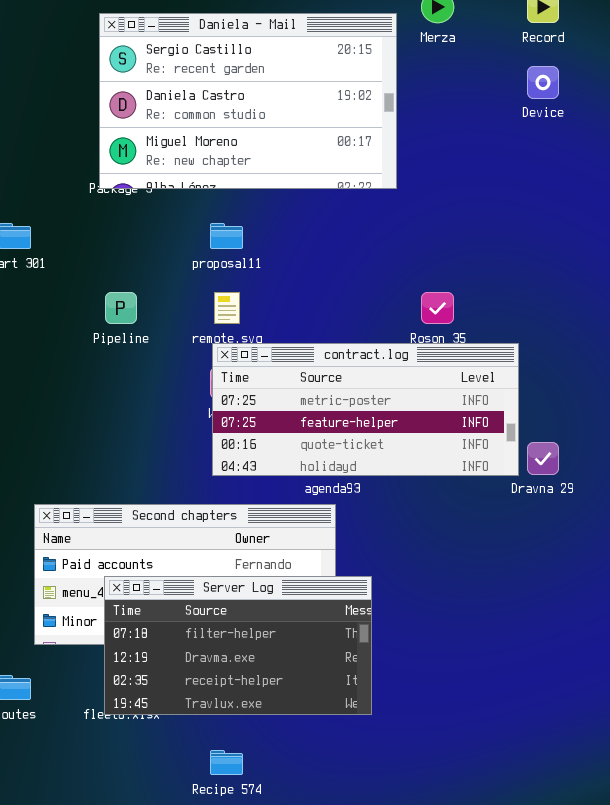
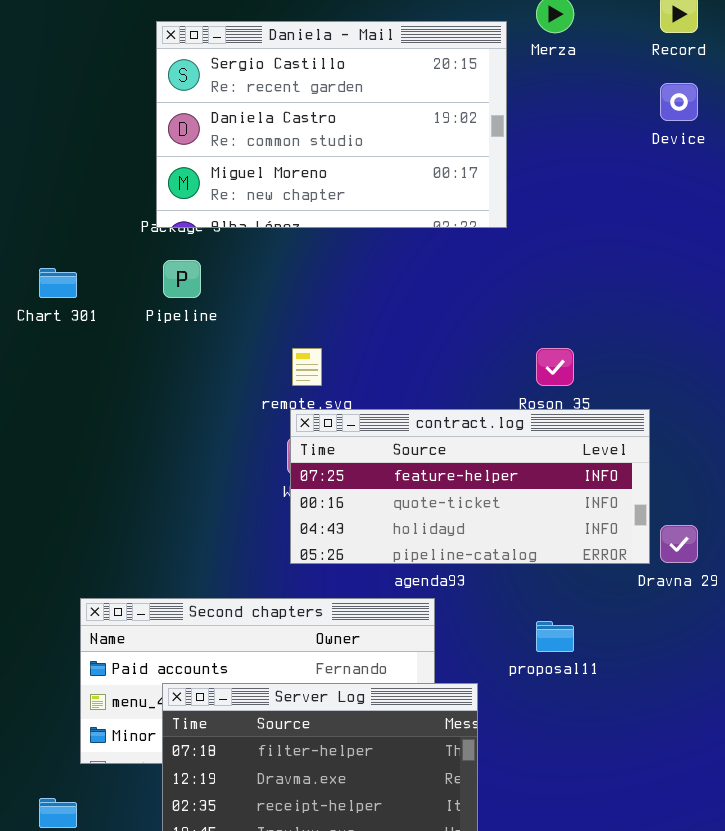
proposal11: [210,223,243,249] -> [536,621,574,652], moved
Pipeline: [105,292,137,324] -> [163,260,201,298], moved
contract.log: [212,343,519,476] -> [290,409,650,564], scrolled down 1 row

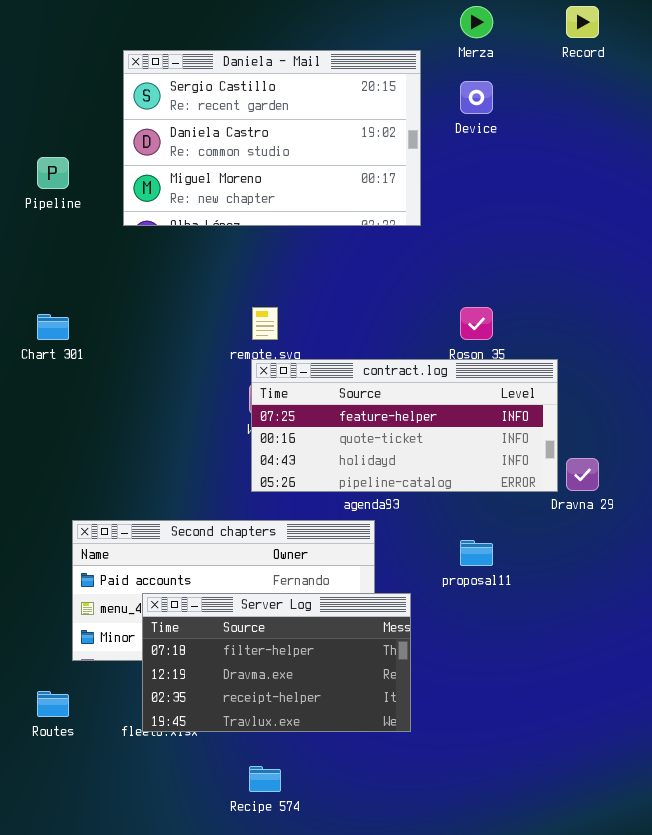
Daniela - Mail: [156,21,507,228] -> [123,50,421,226], moved
Device: [660,83,698,121] -> [460,81,493,114], moved
Pipeline: [163,260,201,298] -> [37,157,69,189], moved
Chart 301: [39,268,77,298] -> [37,314,69,340], moved

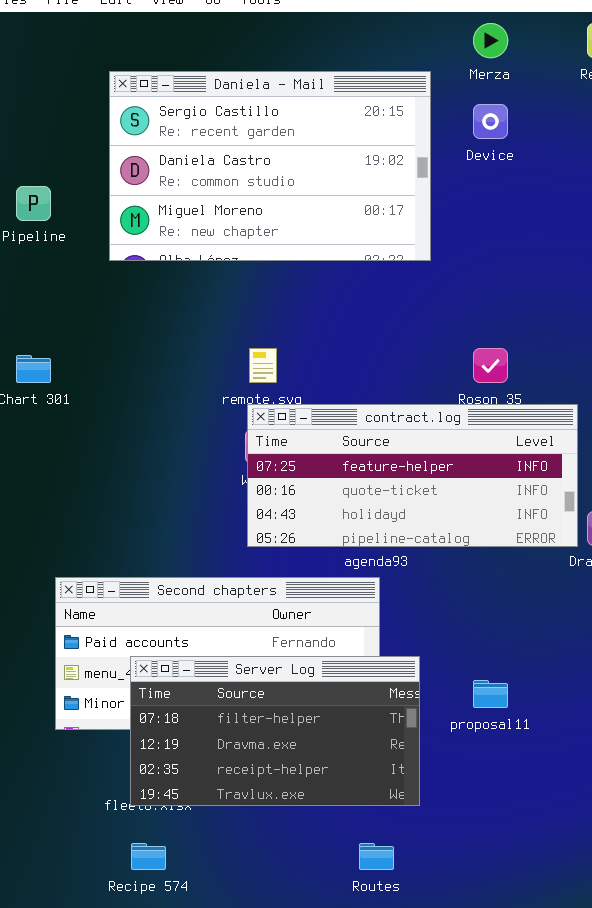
proposal11: [460,540,493,566] -> [473,680,508,708], moved
Routes: [37,691,69,717] -> [359,843,394,870], moved
Recipe 574: [249,766,281,792] -> [131,843,166,870], moved

